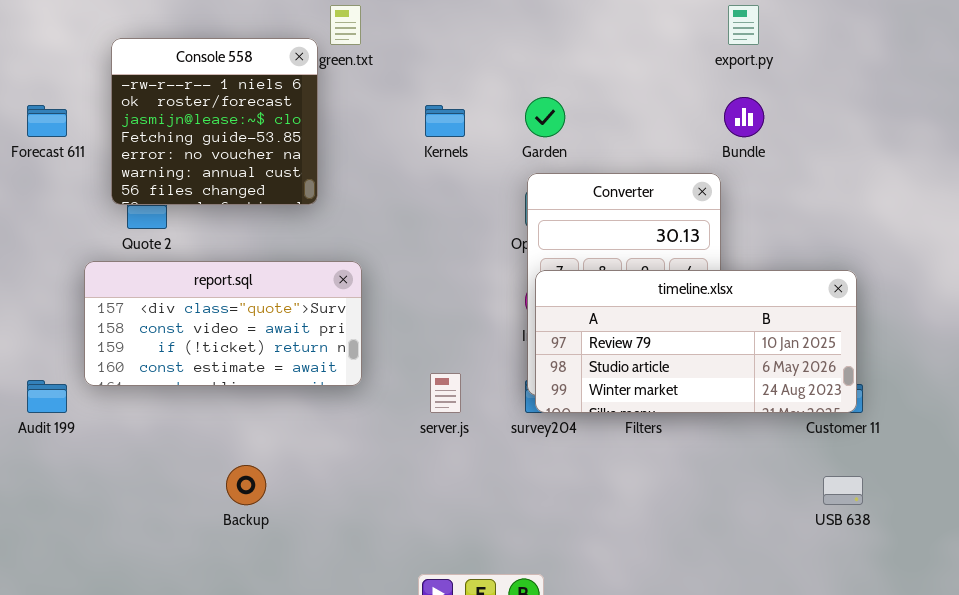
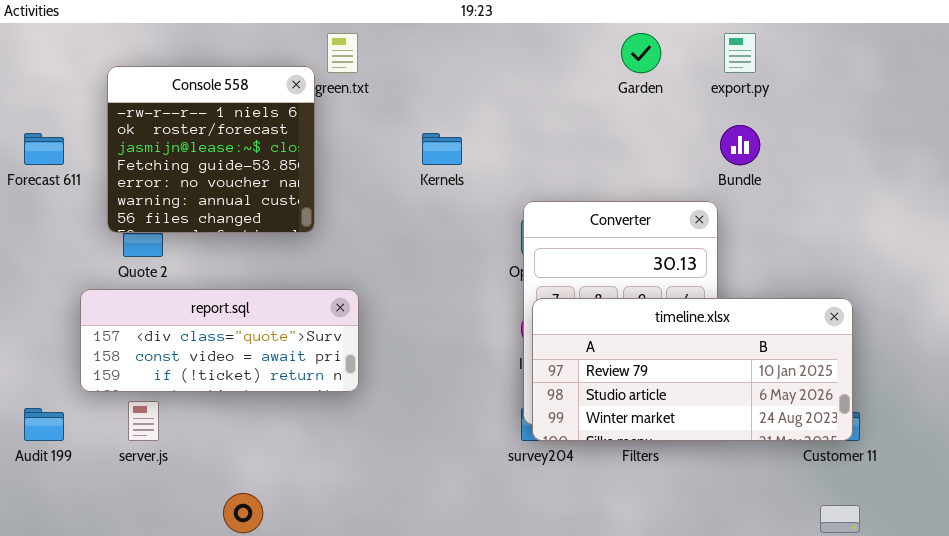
Garden: [525,97,565,137] -> [621,33,661,73], moved
report.sql: [84,261,362,386] -> [80,289,359,392], resized
server.js: [430,373,461,413] -> [128,401,159,441], moved

